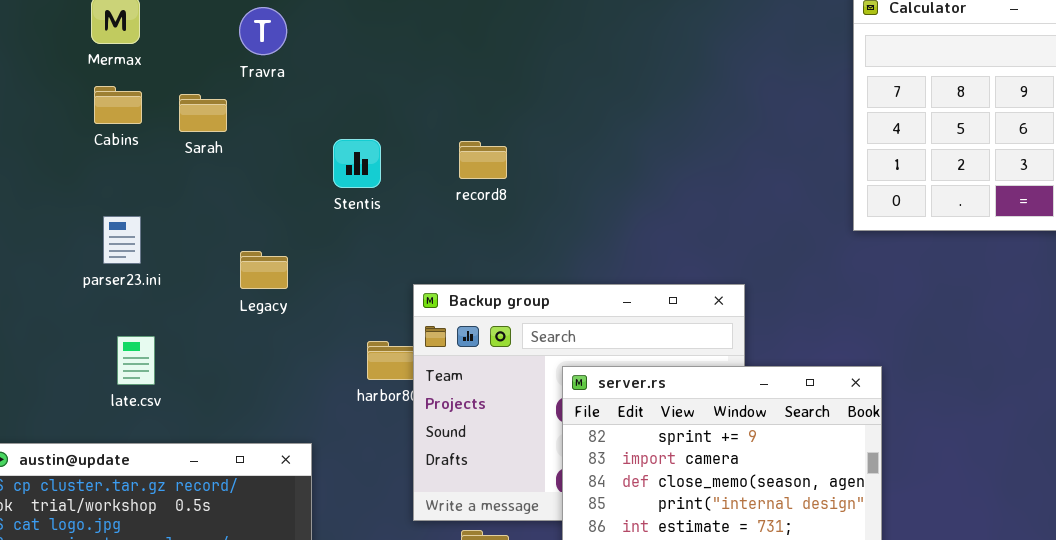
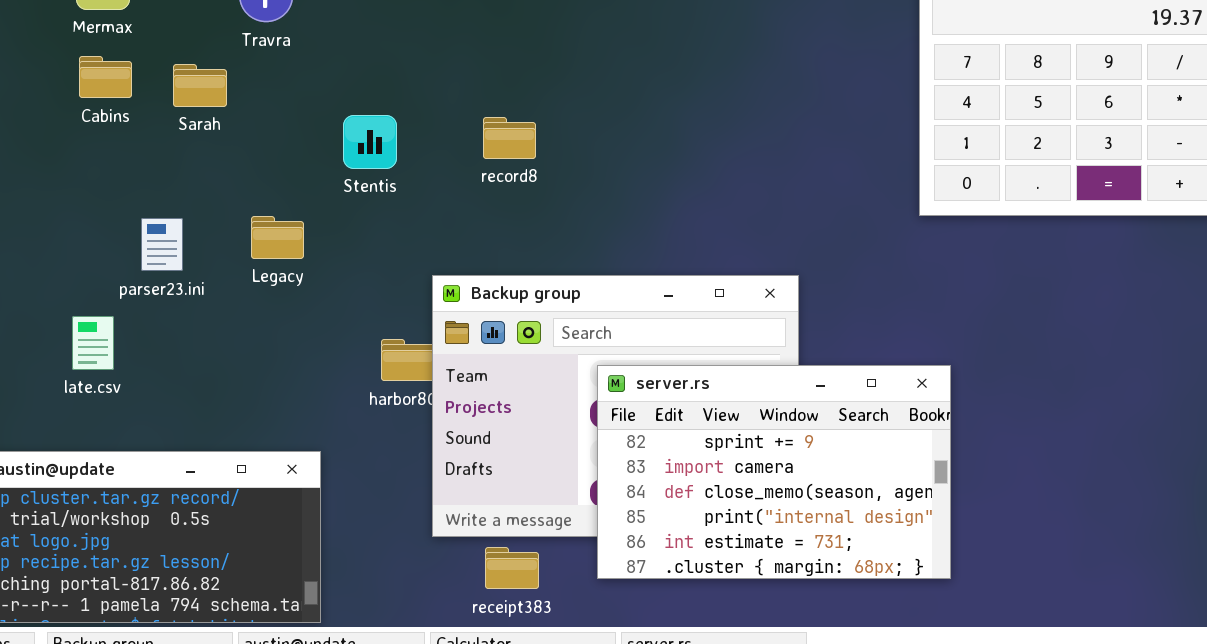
parser23.ini: [103,216,141,264] -> [141,218,183,271], moved
Legacy: [240,251,288,289] -> [251,216,304,259], moved
late.csv: [117,336,155,385] -> [72,316,114,370], moved

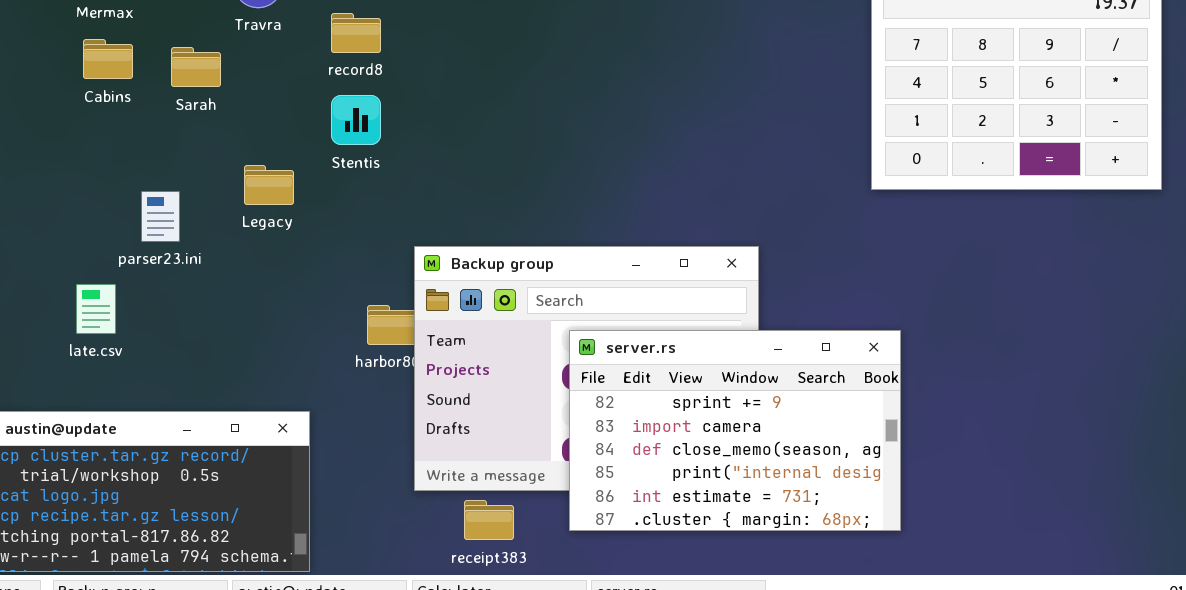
record8: [483,117,536,159] -> [331,13,381,53], moved
Legacy: [251,216,304,259] -> [244,165,294,205], moved

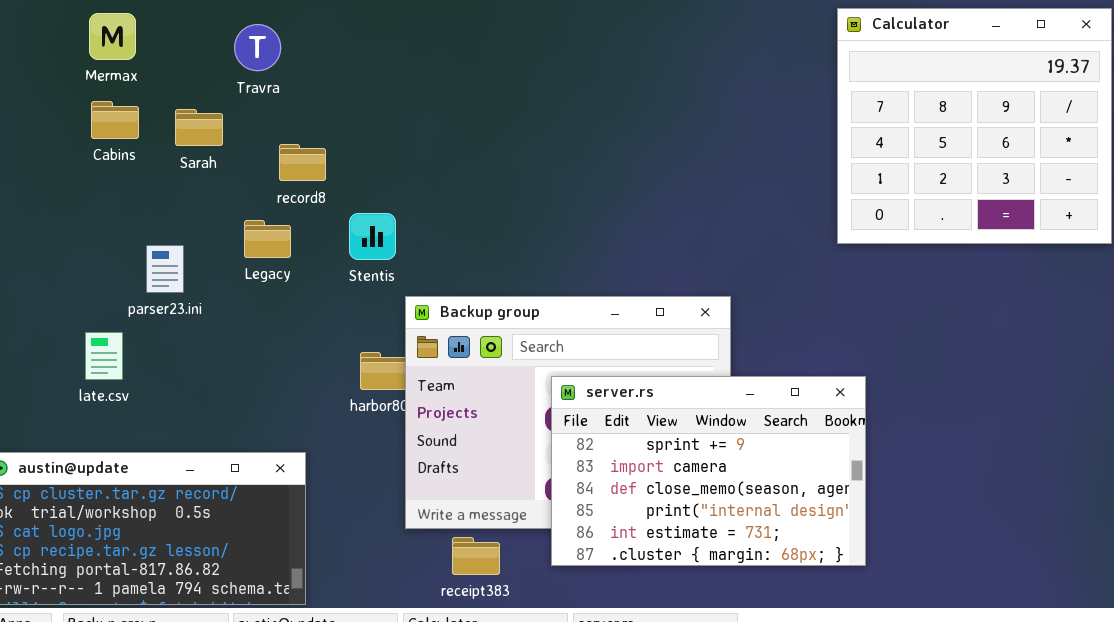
record8: [331,13,381,53] -> [279,144,326,181], moved
Stentis: [331,95,381,145] -> [349,213,396,260], moved

